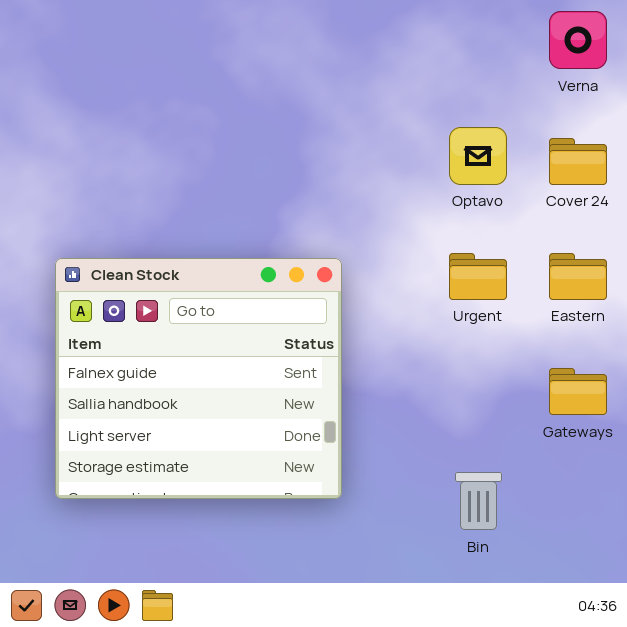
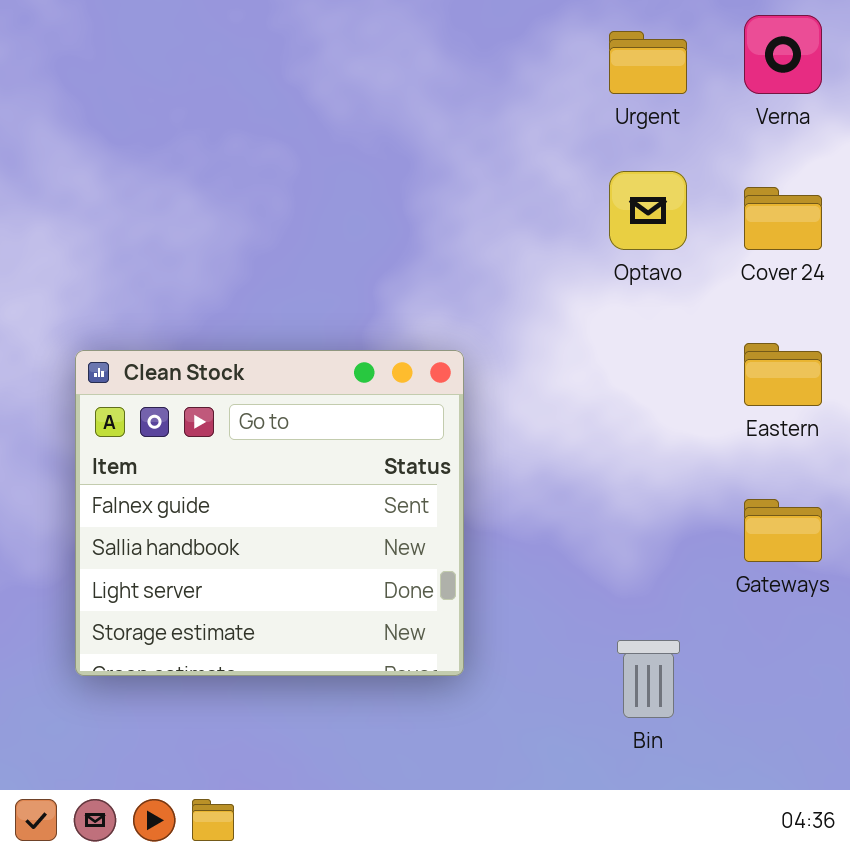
Urgent: [449,253,507,300] -> [609,31,687,94], moved

